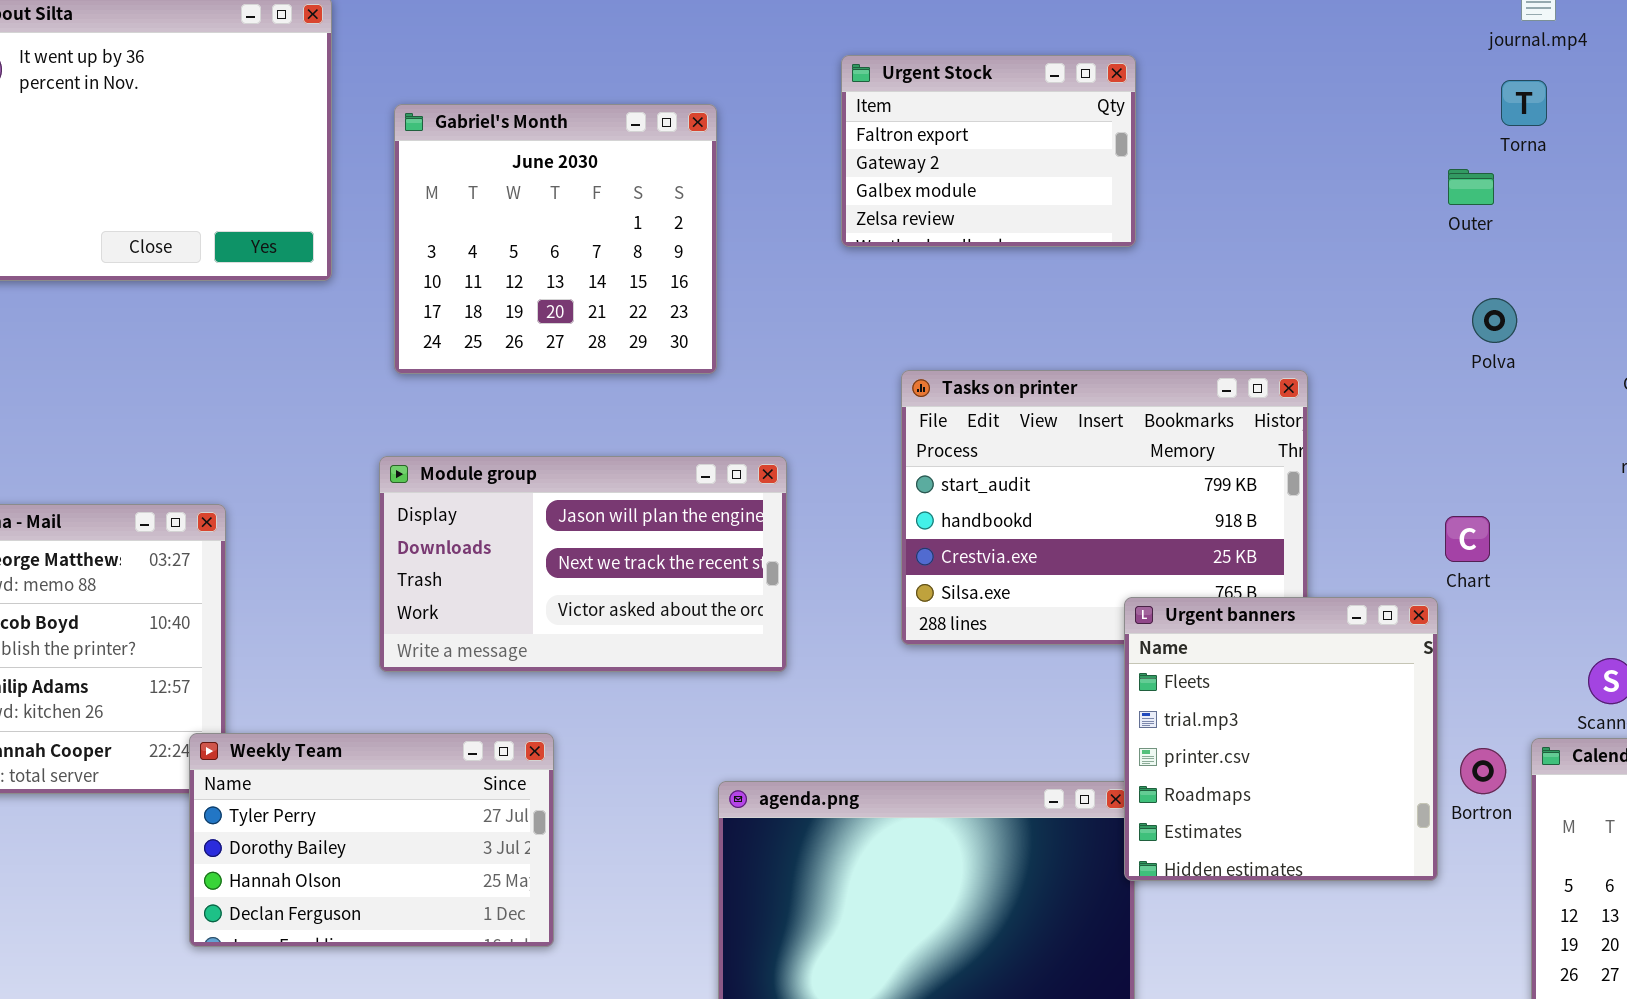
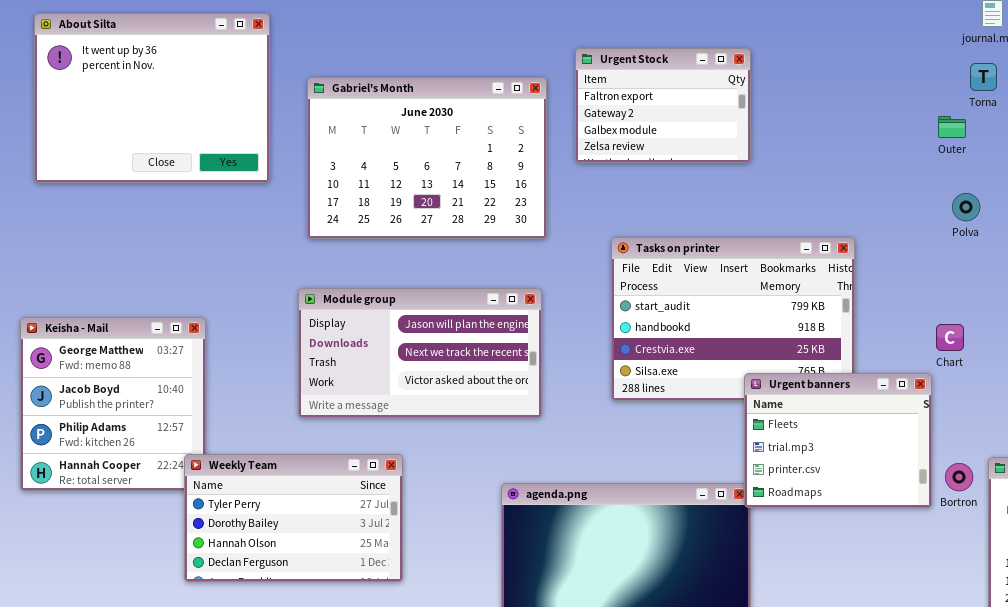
Gabriel's Month: [394,104,717,374] -> [307,77,547,239], resized
Urgent banners: [1124,597,1438,881] -> [744,373,932,508], resized

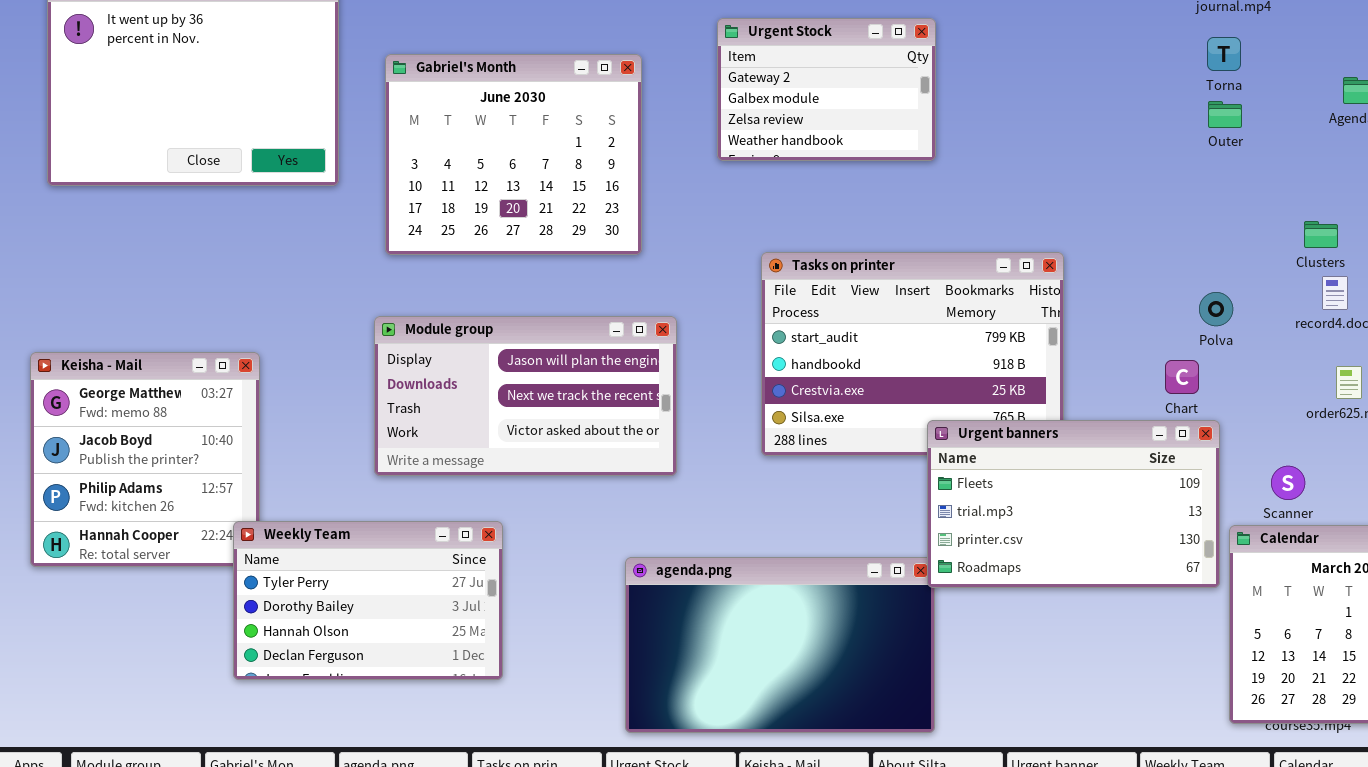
Urgent Stock: [575,48,751,163] -> [717,18,936,161], scrolled down 1 row
Gabriel's Month: [307,77,547,239] -> [385,54,642,255], resized
Outer: [938,116,966,138] -> [1208,101,1242,128], moved
Polva: [952,193,980,221] -> [1199,292,1233,326], moved
Urgent banners: [744,373,932,508] -> [927,420,1220,588], resized

